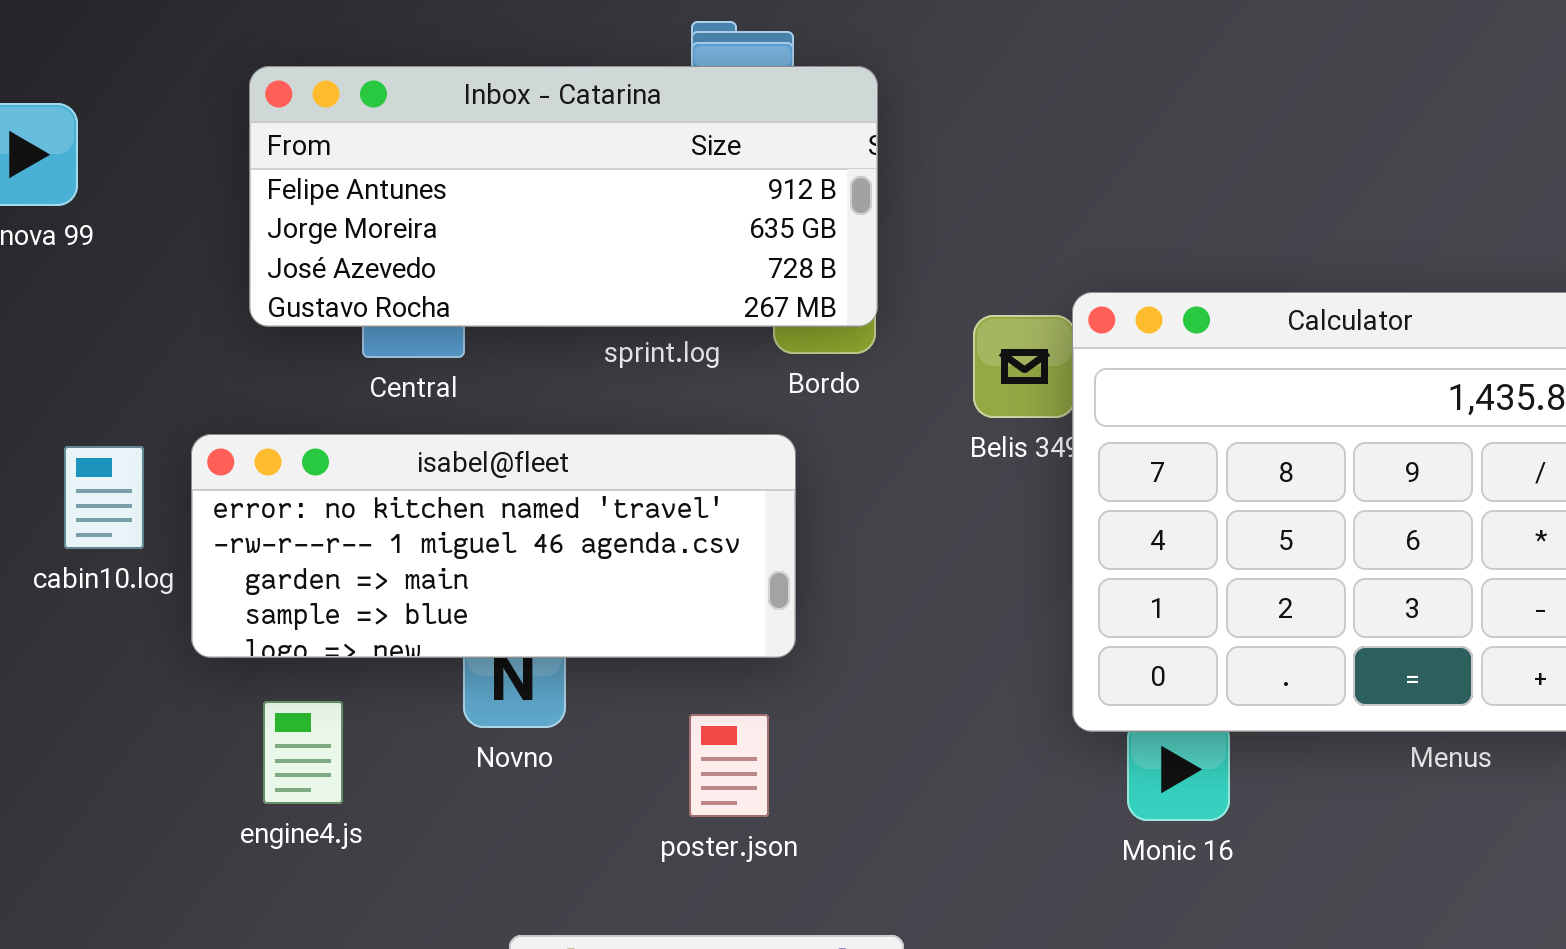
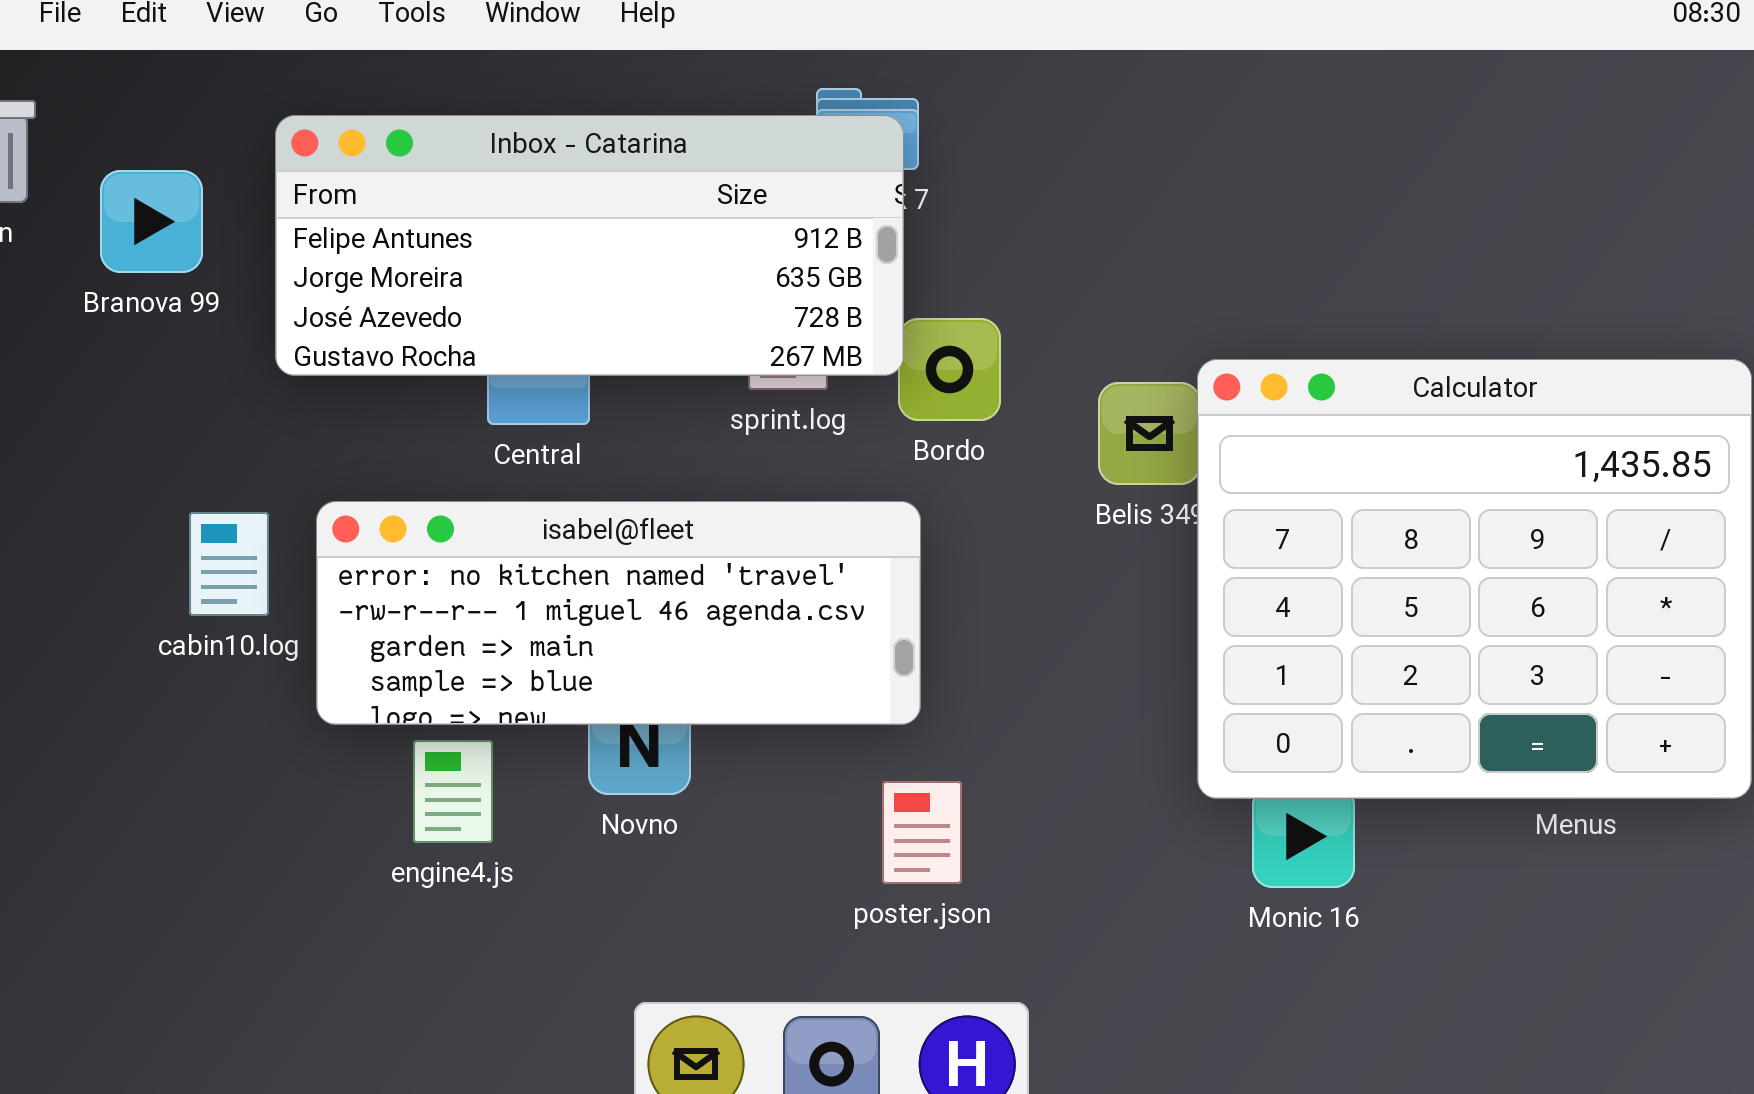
Inbox - Catarina: [249,66,878,327] -> [275,115,904,376], moved
engine4.js: [263,701,343,804] -> [413,740,493,843], moved
poster.json: [689,714,769,817] -> [882,781,962,884], moved

